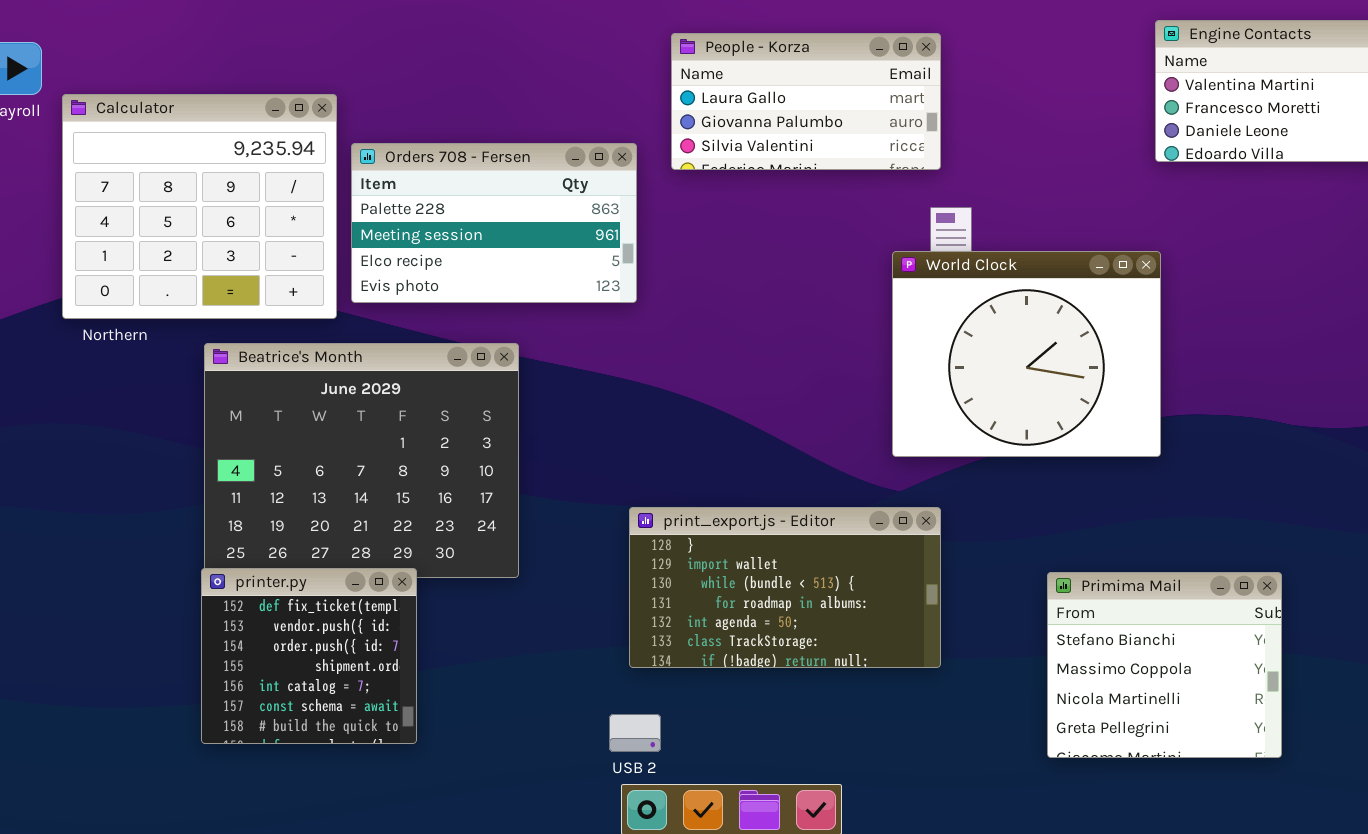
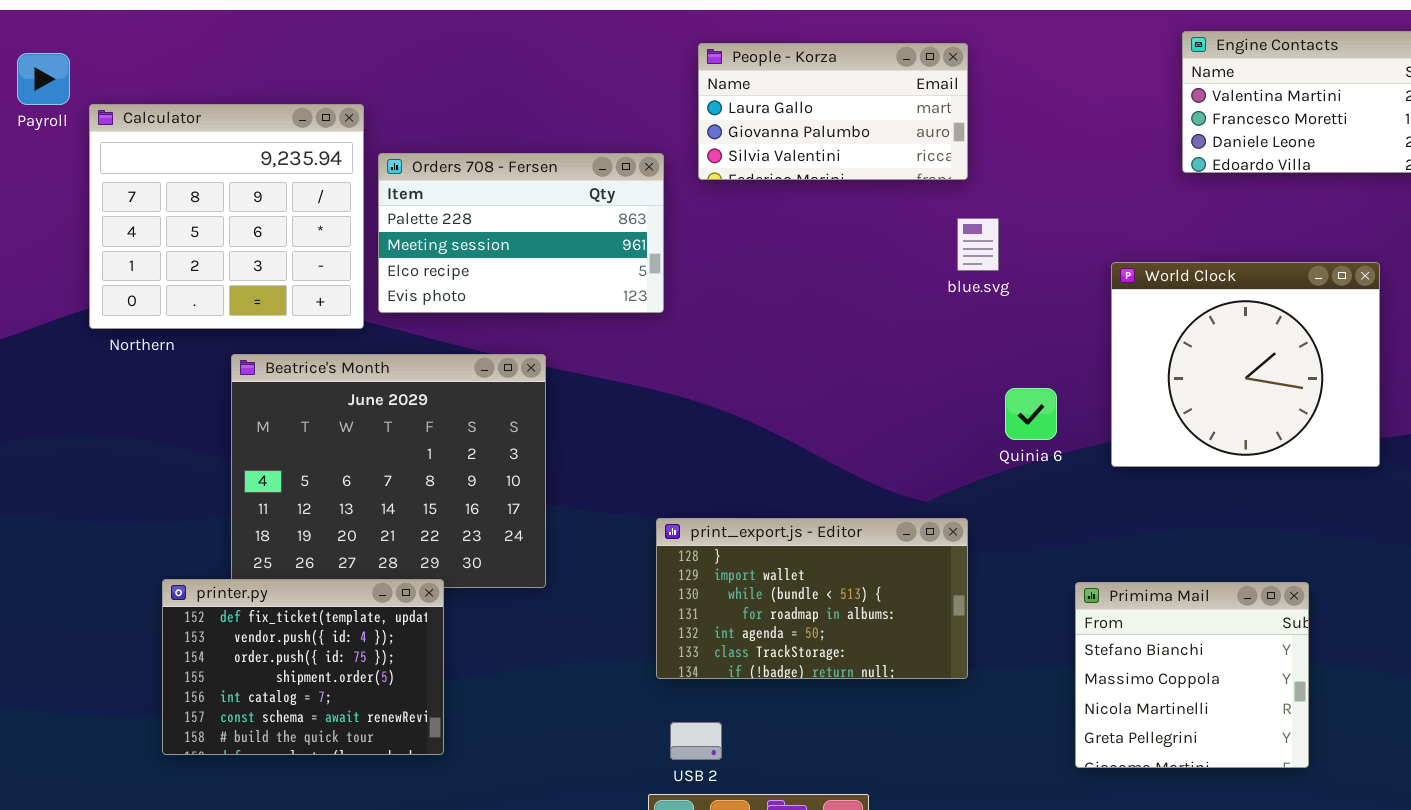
World Clock: [892,251,1161,457] -> [1111,262,1380,467], moved
printer.py: [201,568,417,744] -> [162,579,444,755], resized
USB 2: [609,714,661,752] -> [670,722,722,760], moved

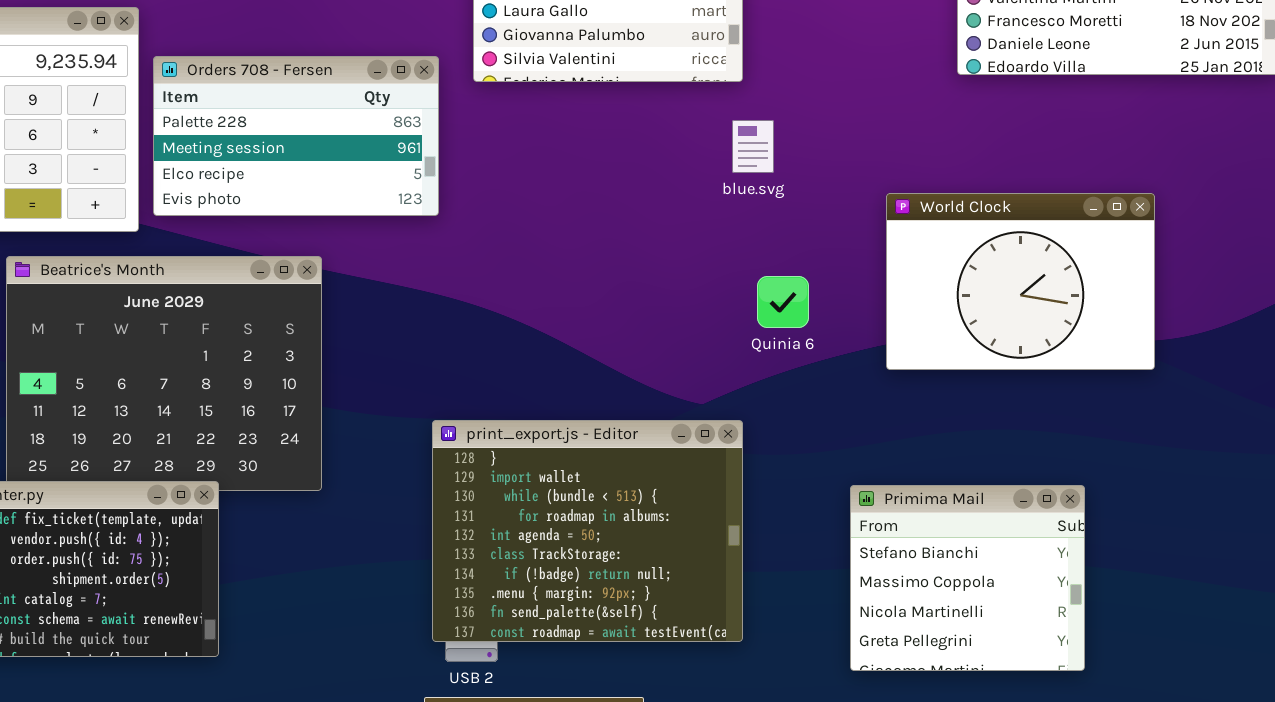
World Clock: [1111,262,1380,467] -> [886,193,1155,370], resized
Quinia 6: [1005,388,1057,440] -> [757,276,809,328], moved
print_export.js - Editor: [656,518,968,679] -> [432,420,743,642], resized

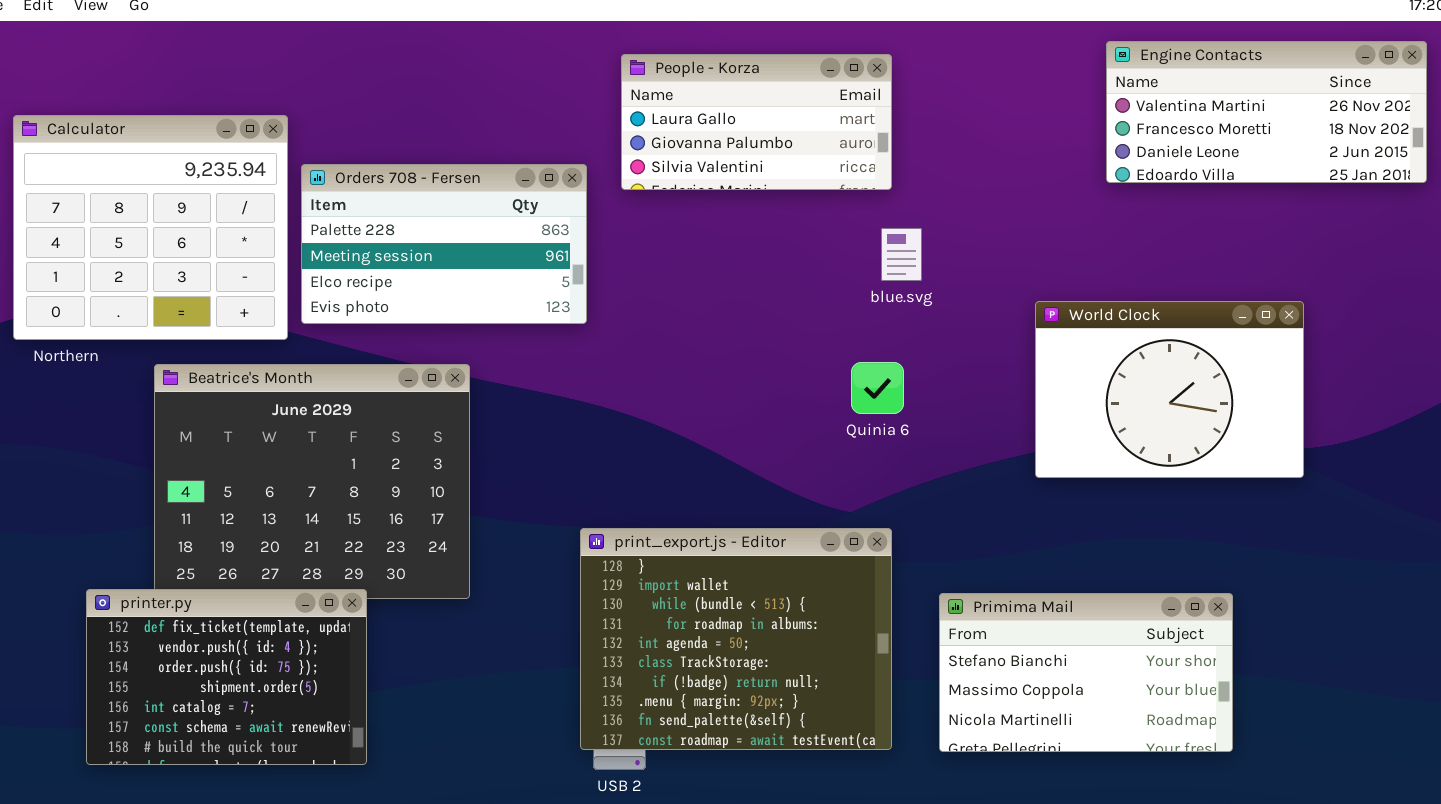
Quinia 6: [757,276,809,328] -> [851,362,904,414], moved
Primima Mail: [850,485,1085,671] -> [939,593,1233,752], resized

